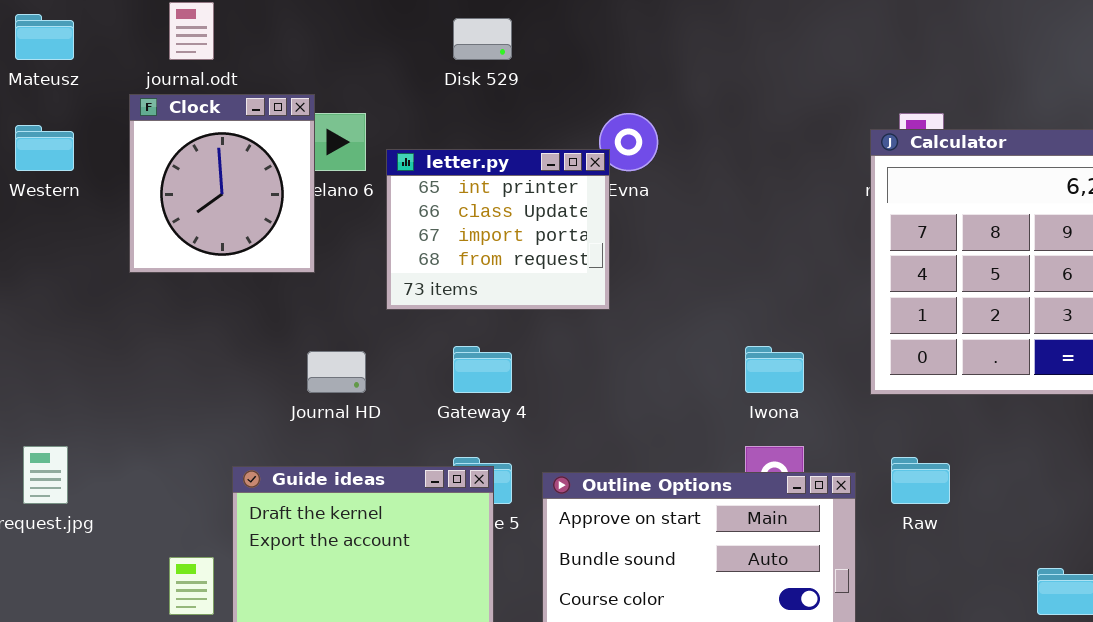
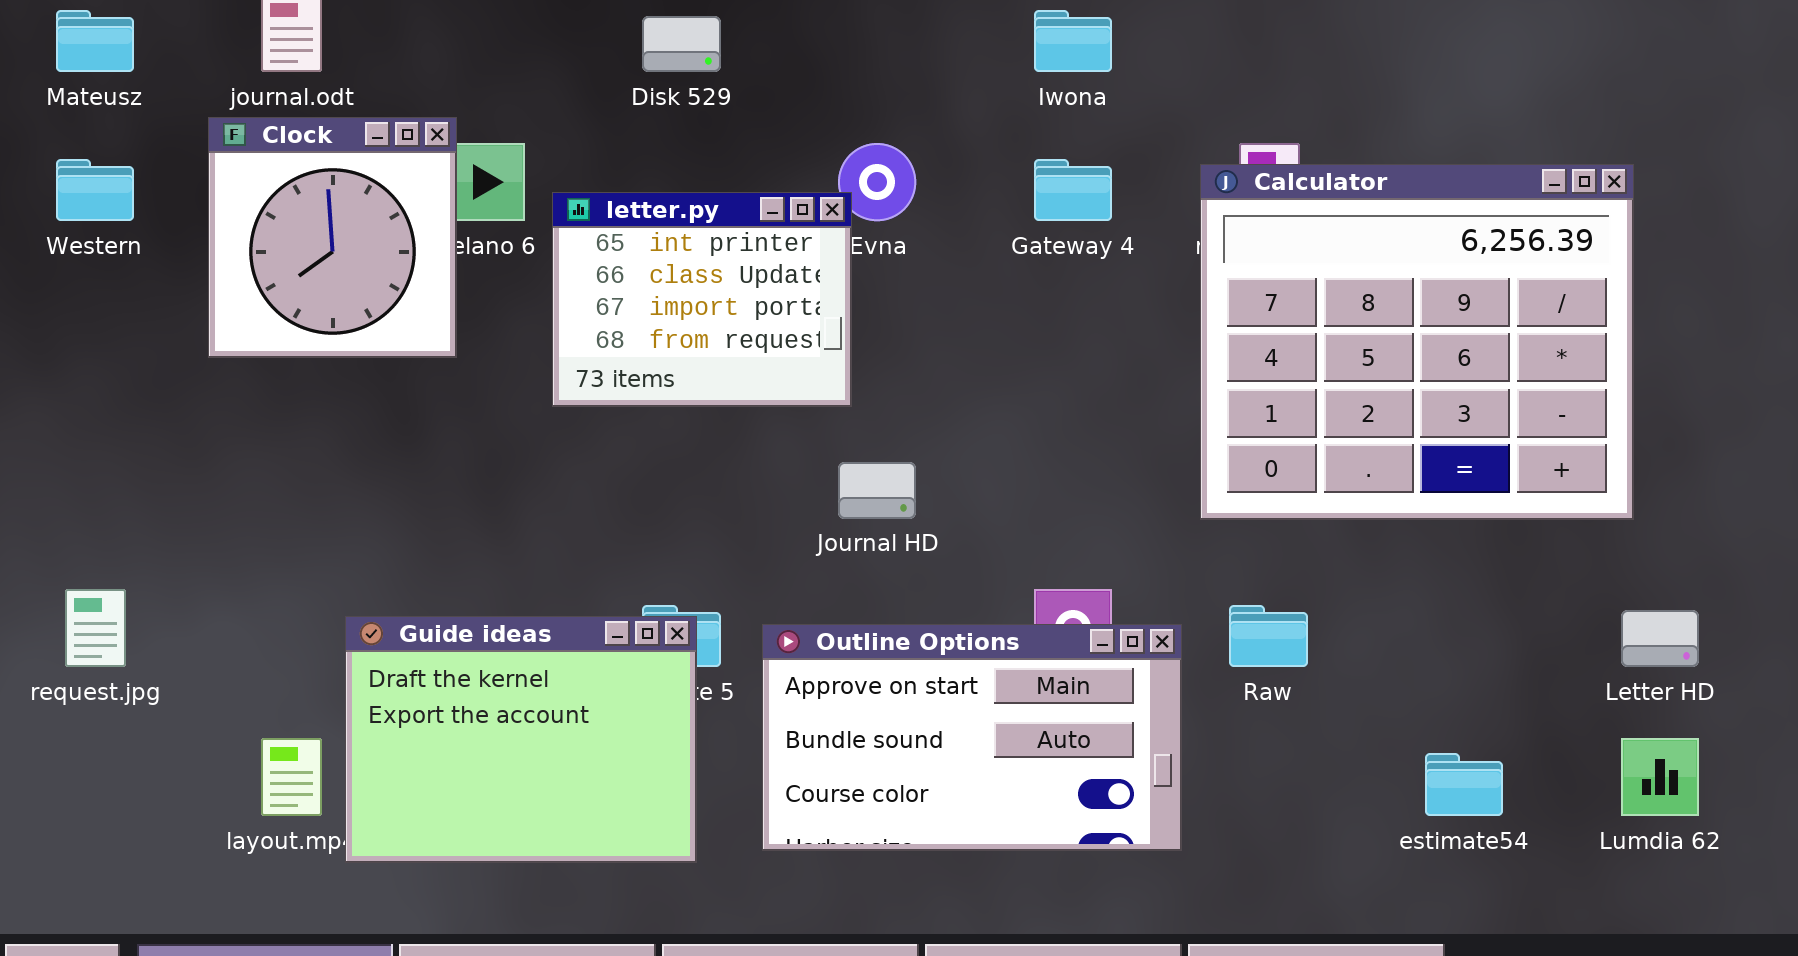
Gateway 4: [453,346,512,393] -> [1034,159,1112,221], moved
Iwona: [745,346,804,393] -> [1034,10,1112,72], moved
Journal HD: [307,351,366,393] -> [838,462,916,519], moved

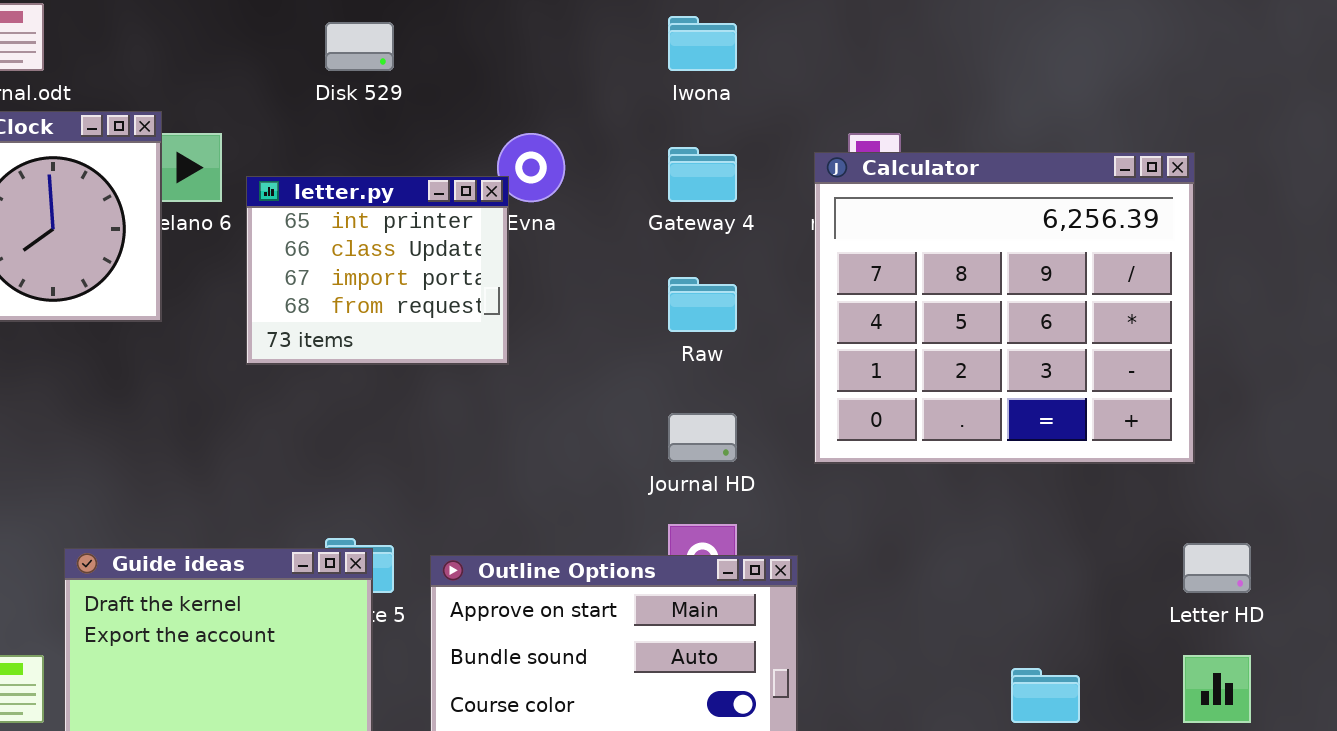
Journal HD: [838,462,916,519] -> [668,413,737,462], moved
Raw: [1229,605,1308,667] -> [668,277,737,332], moved

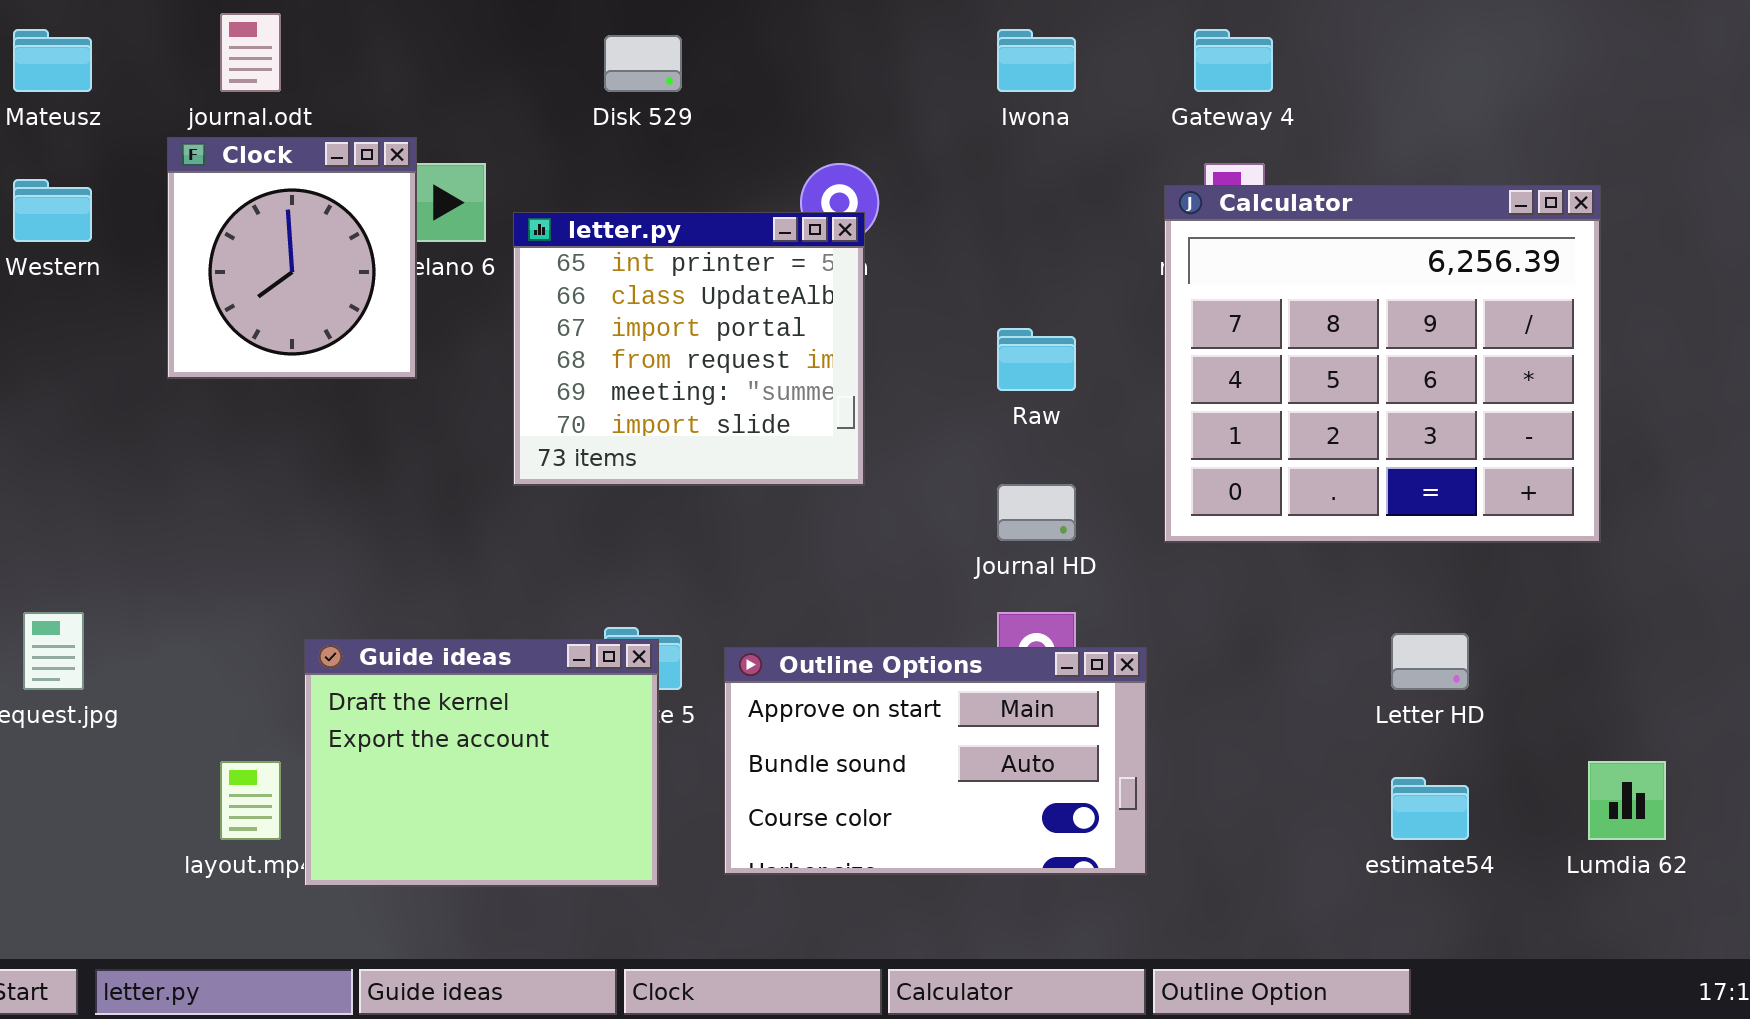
Gateway 4: [668,147,737,202] -> [1194,29,1273,92], moved
letter.py: [246,176,509,365] -> [513,212,865,486], resized
Letter HD: [1183,543,1251,593] -> [1391,633,1469,690], moved

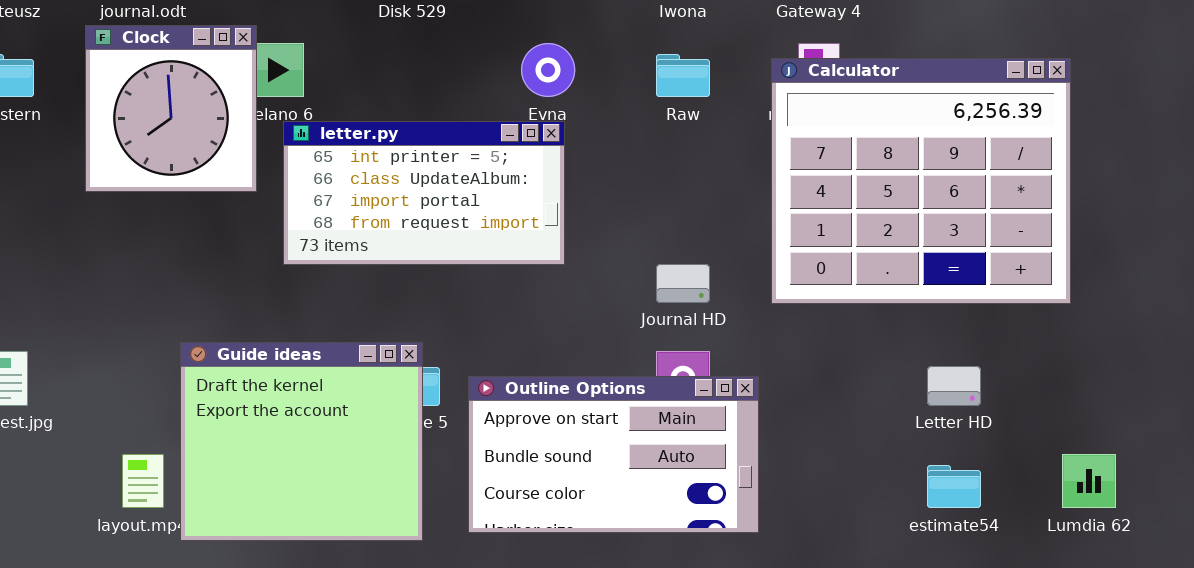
letter.py: [513,212,865,486] -> [283,121,565,265], resized
Raw: [997,328,1076,391] -> [656,54,710,97], moved
Guide ideas: [304,639,659,887] -> [180,342,423,541], resized

